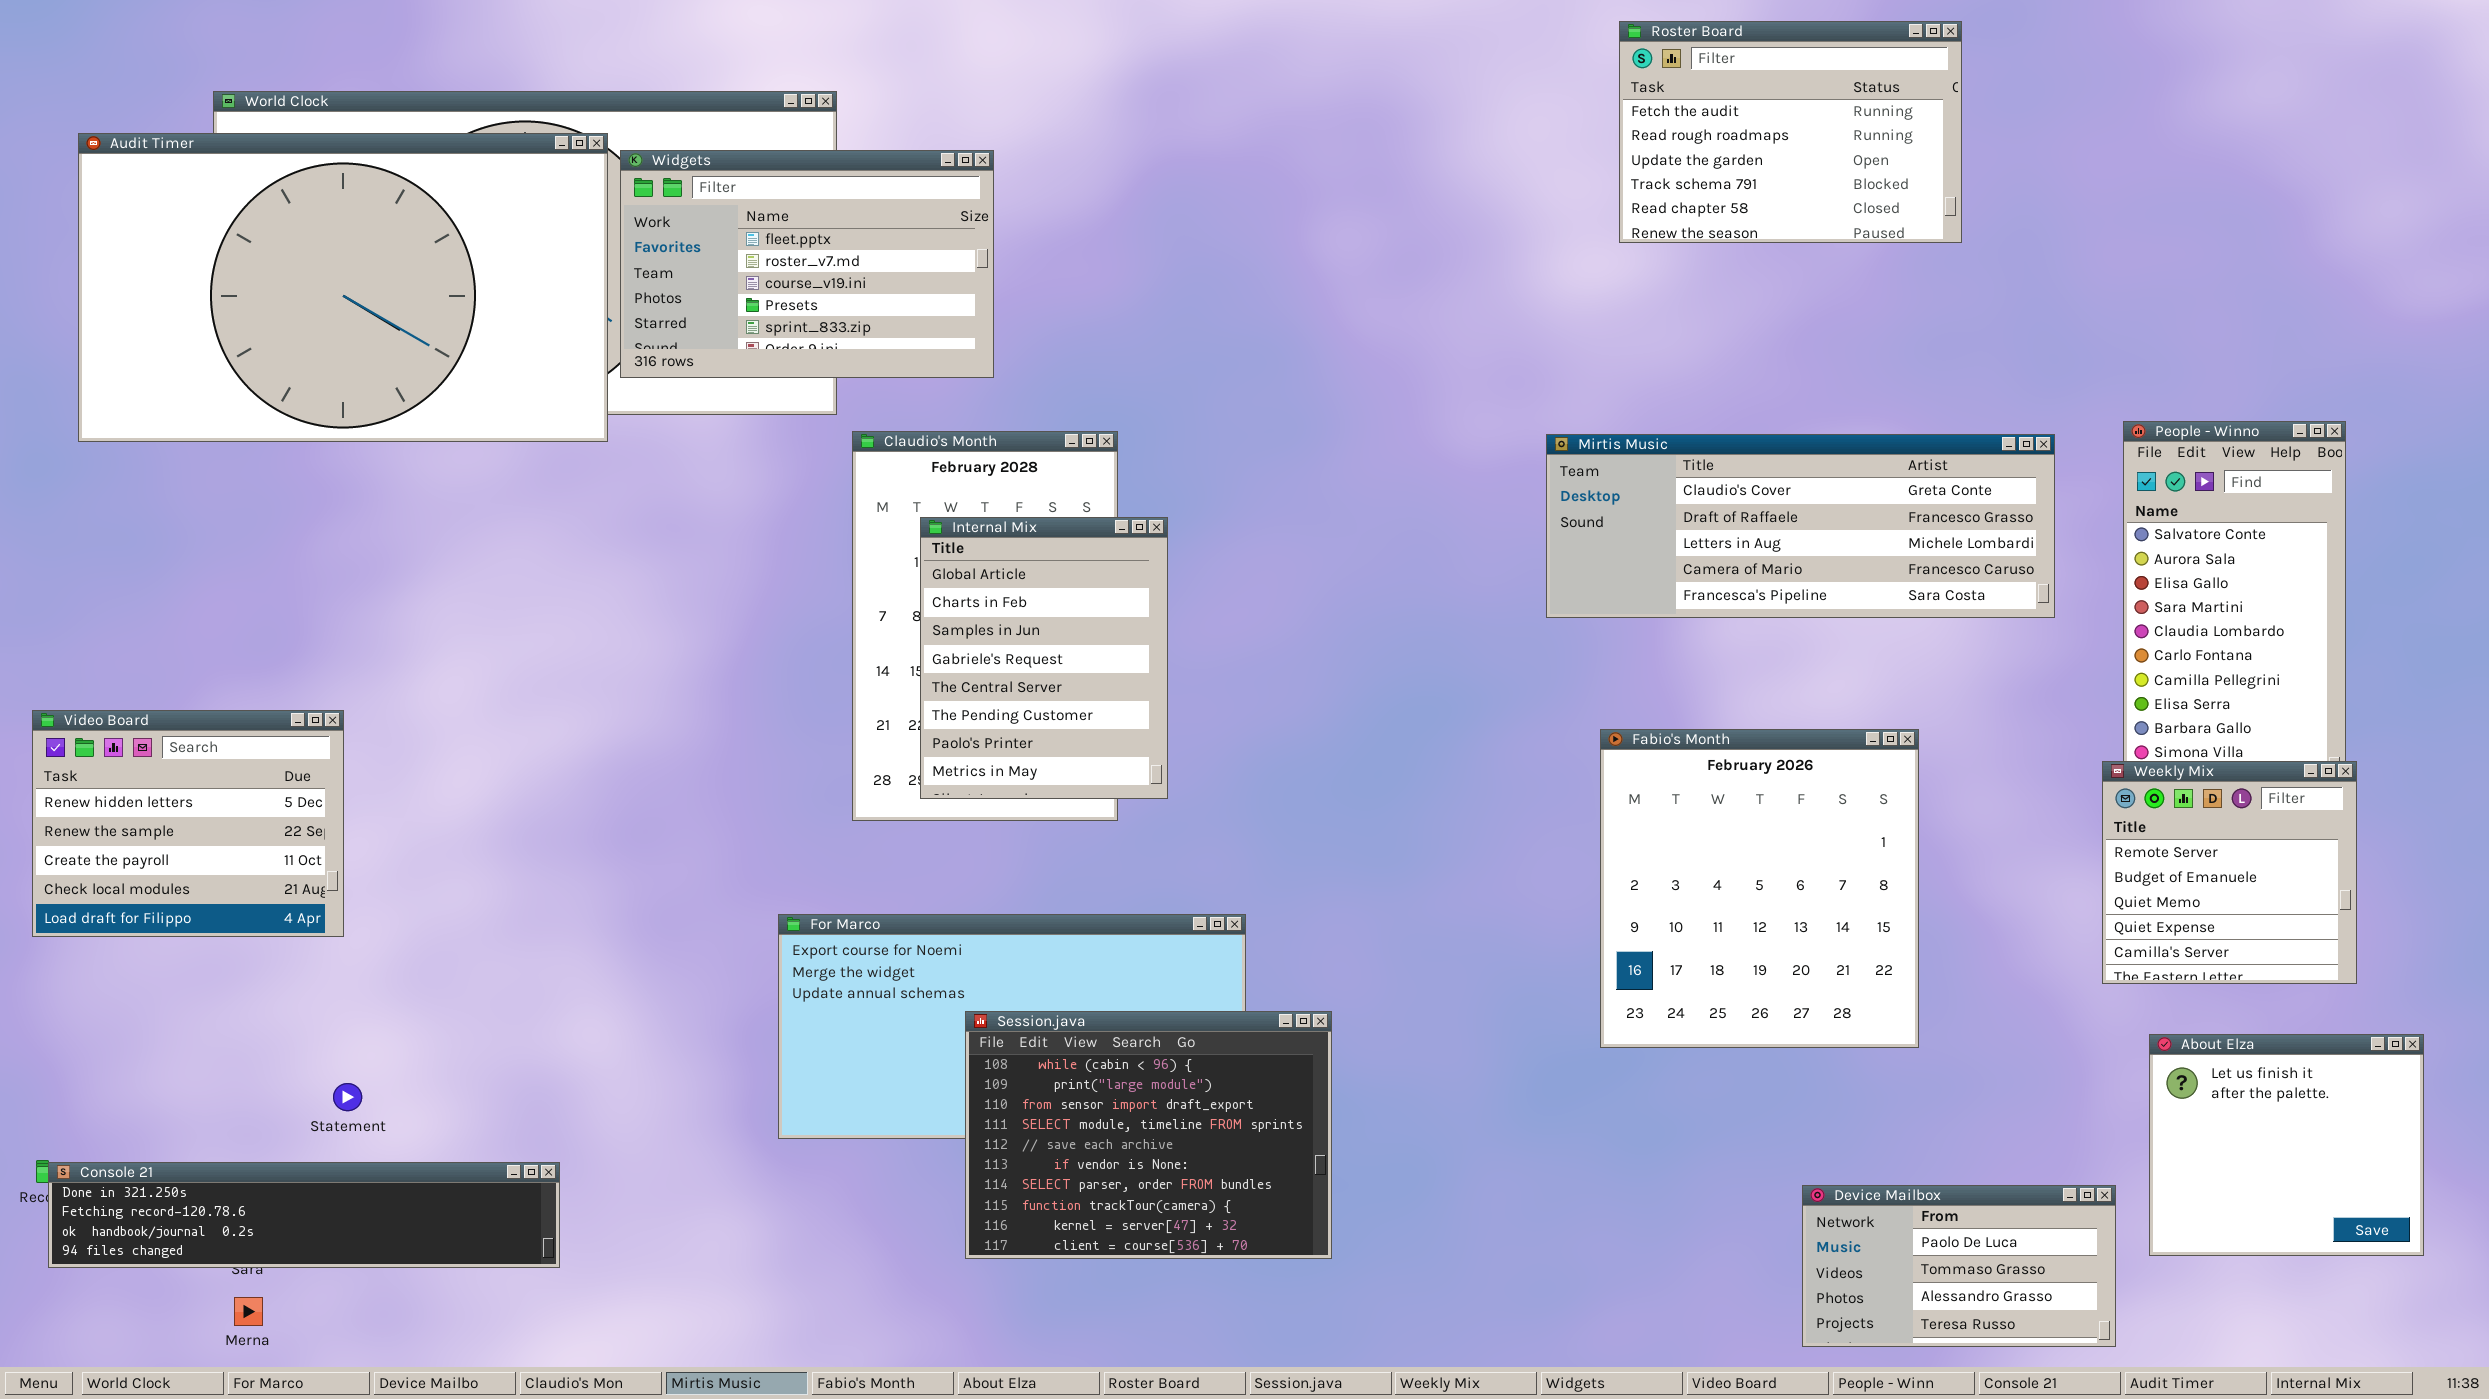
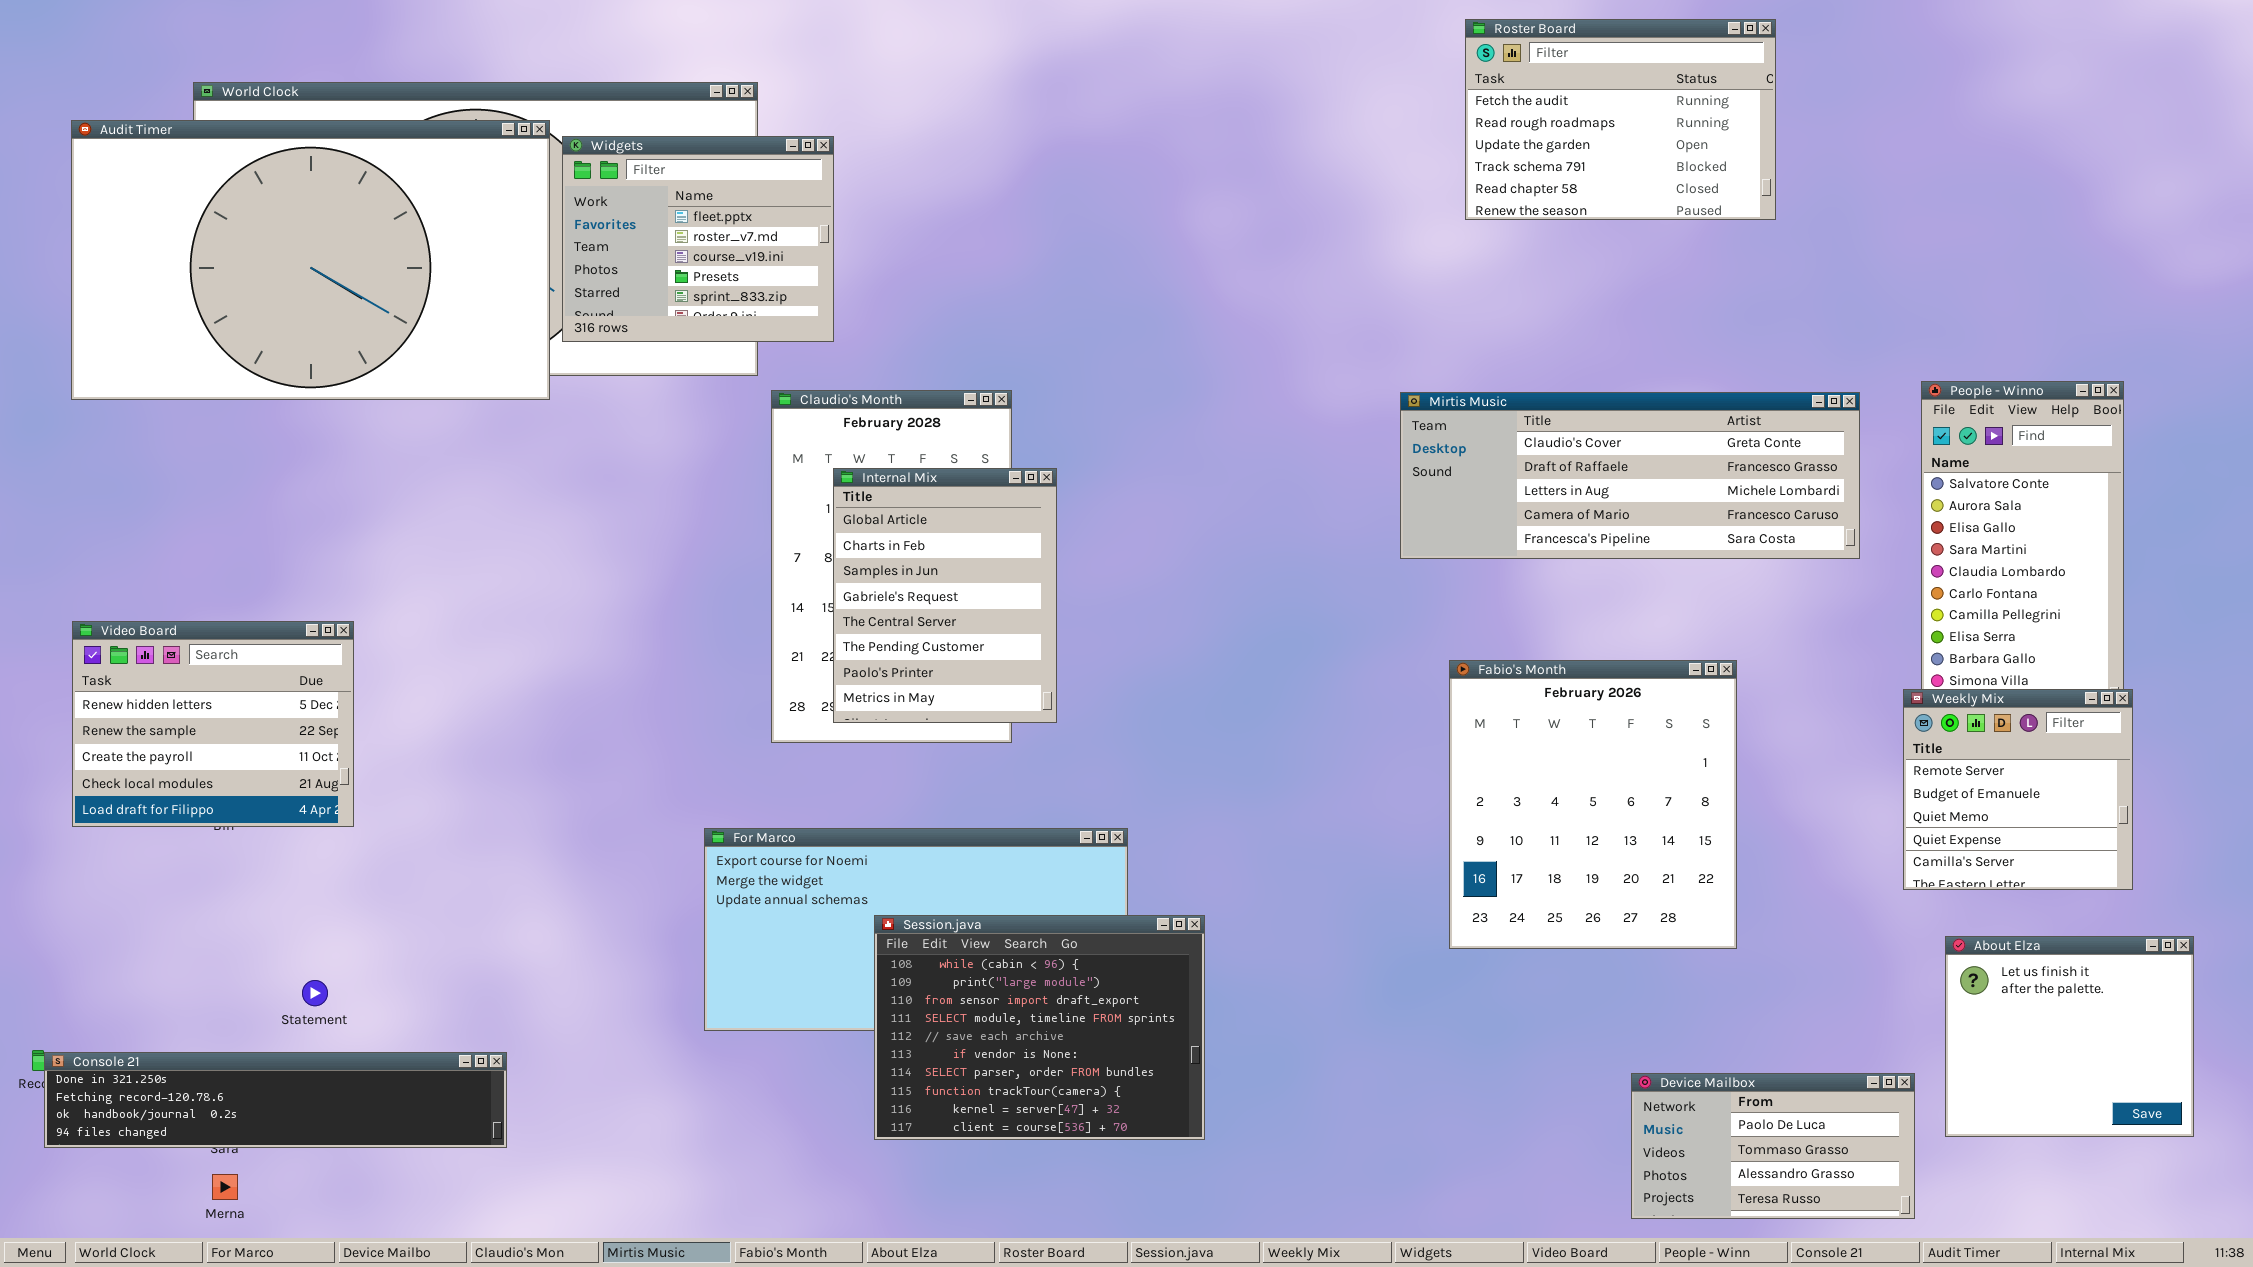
Widgets: [620,150,994,378] -> [562,136,834,342], resized
Video Board: [32,710,344,937] -> [72,621,354,827], moved

